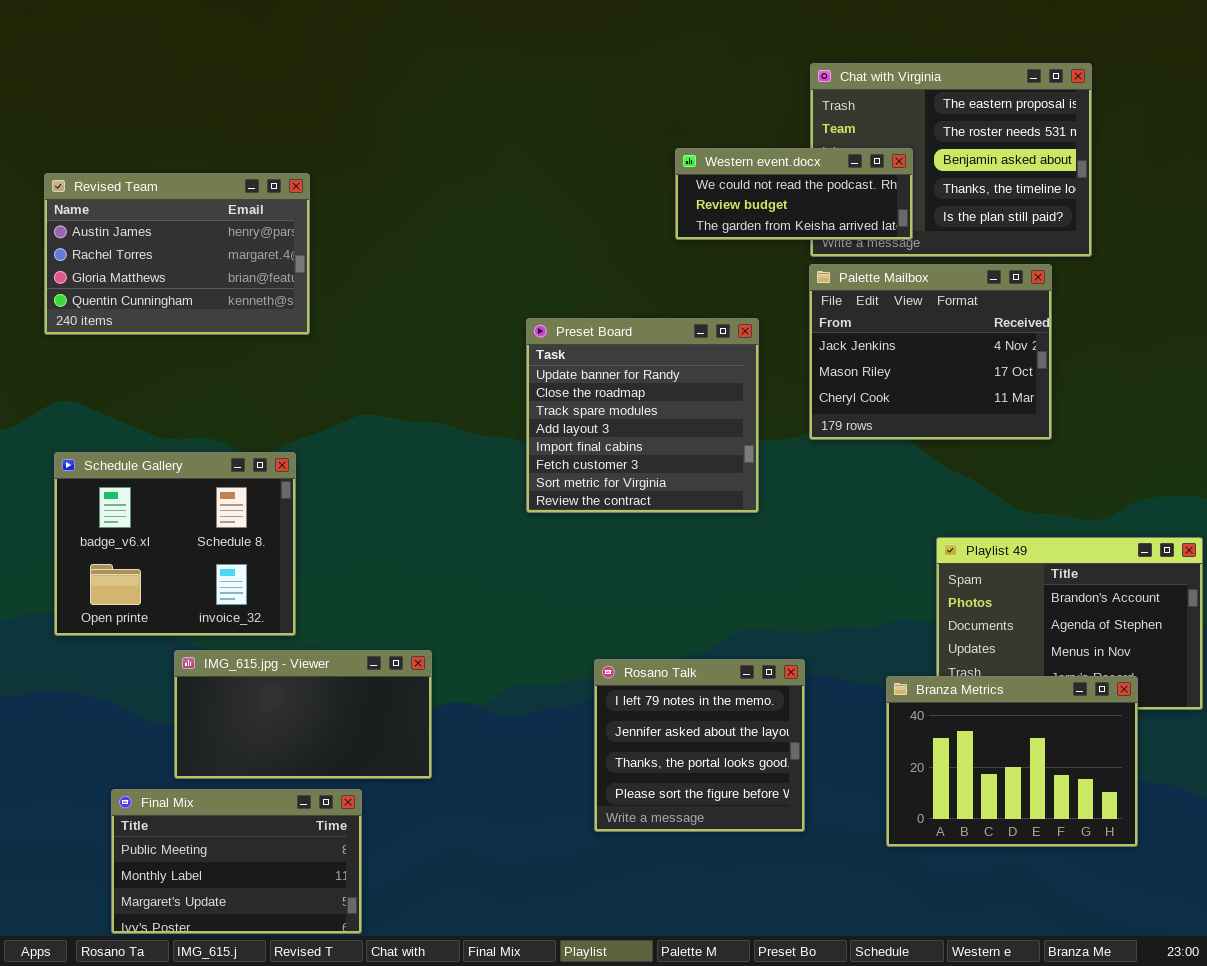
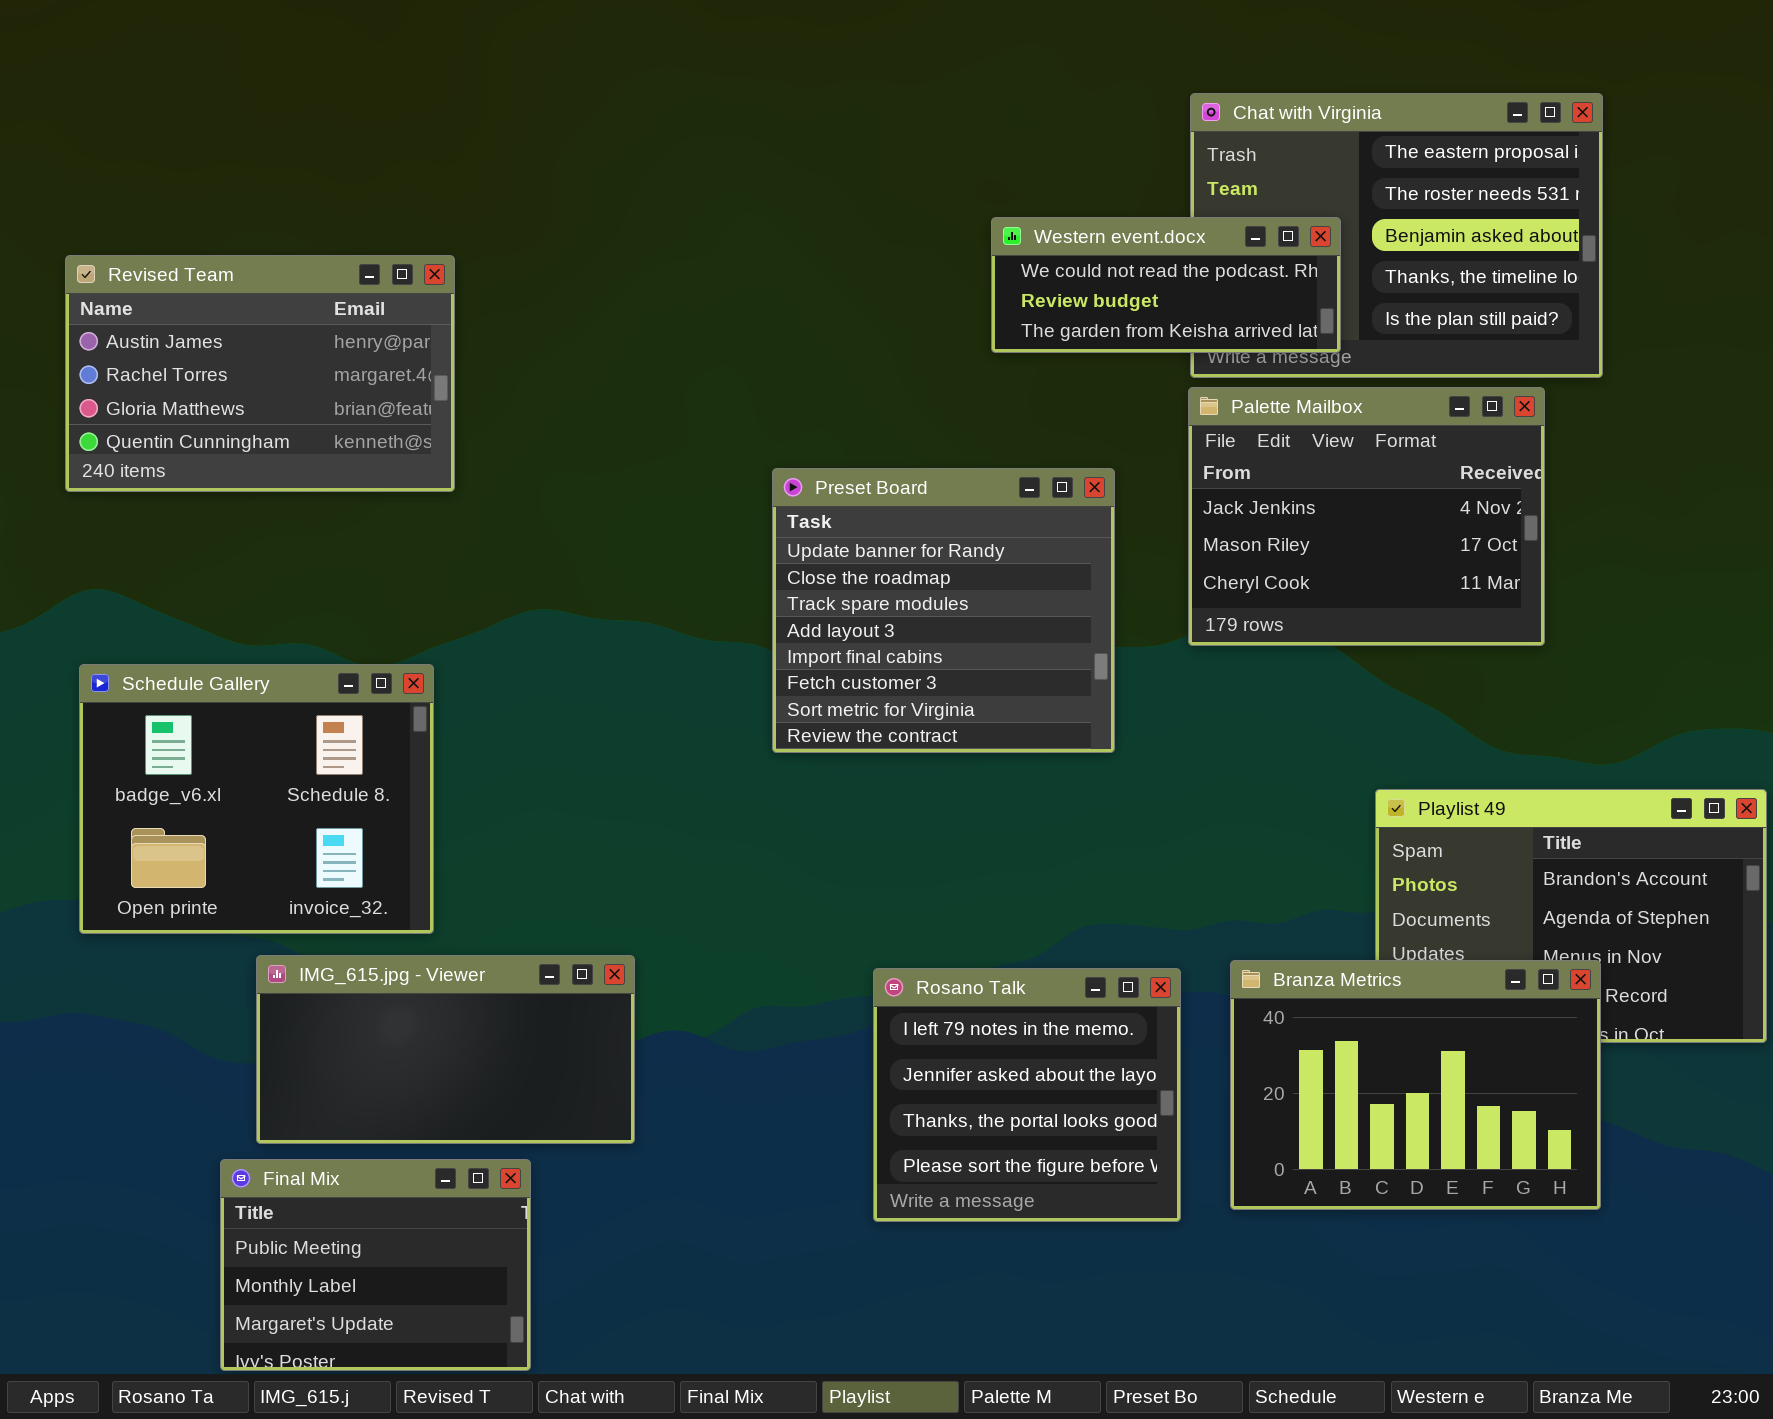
Branza Metrics: [886,676,1138,847] -> [1230,960,1601,1210], moved
Final Mix: [111,789,362,934] -> [220,1159,531,1371], resized

